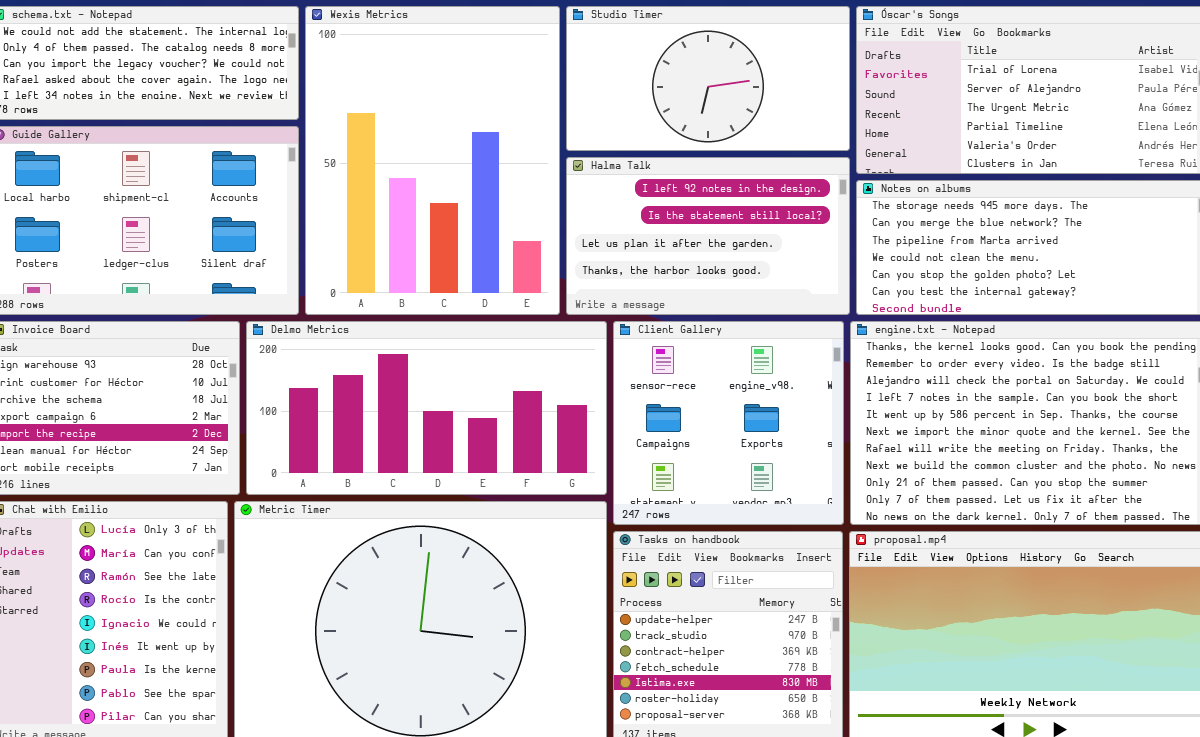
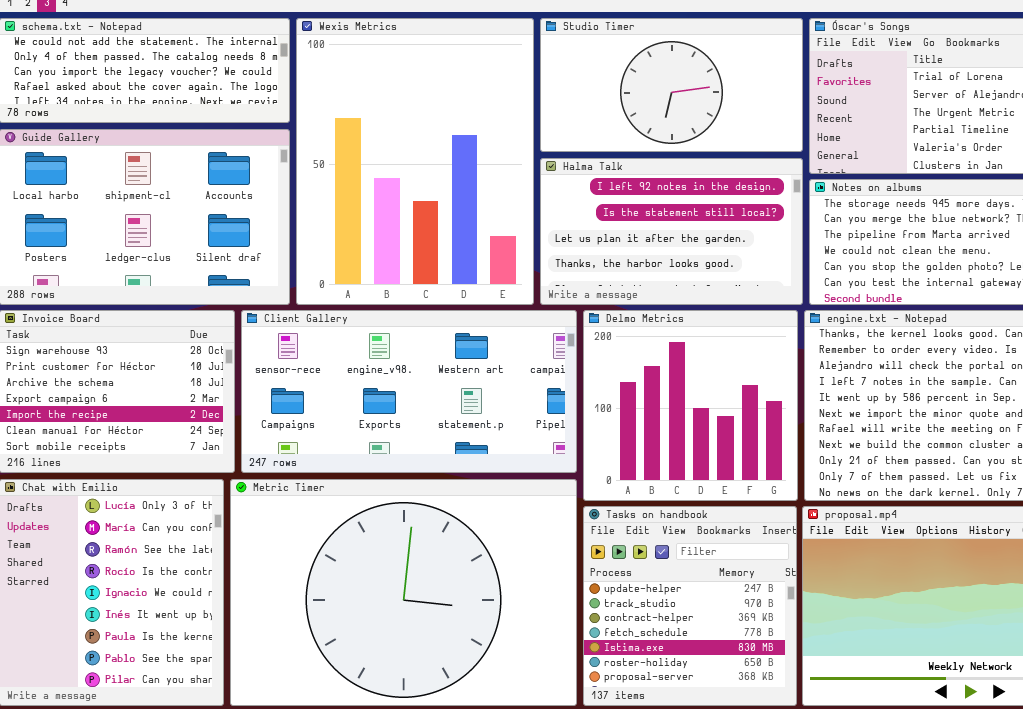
Delmo Metrics: [246,321,607,495] -> [583,310,798,501], moved, resized
Client Gallery: [613,321,844,525] -> [241,310,577,473], moved, resized

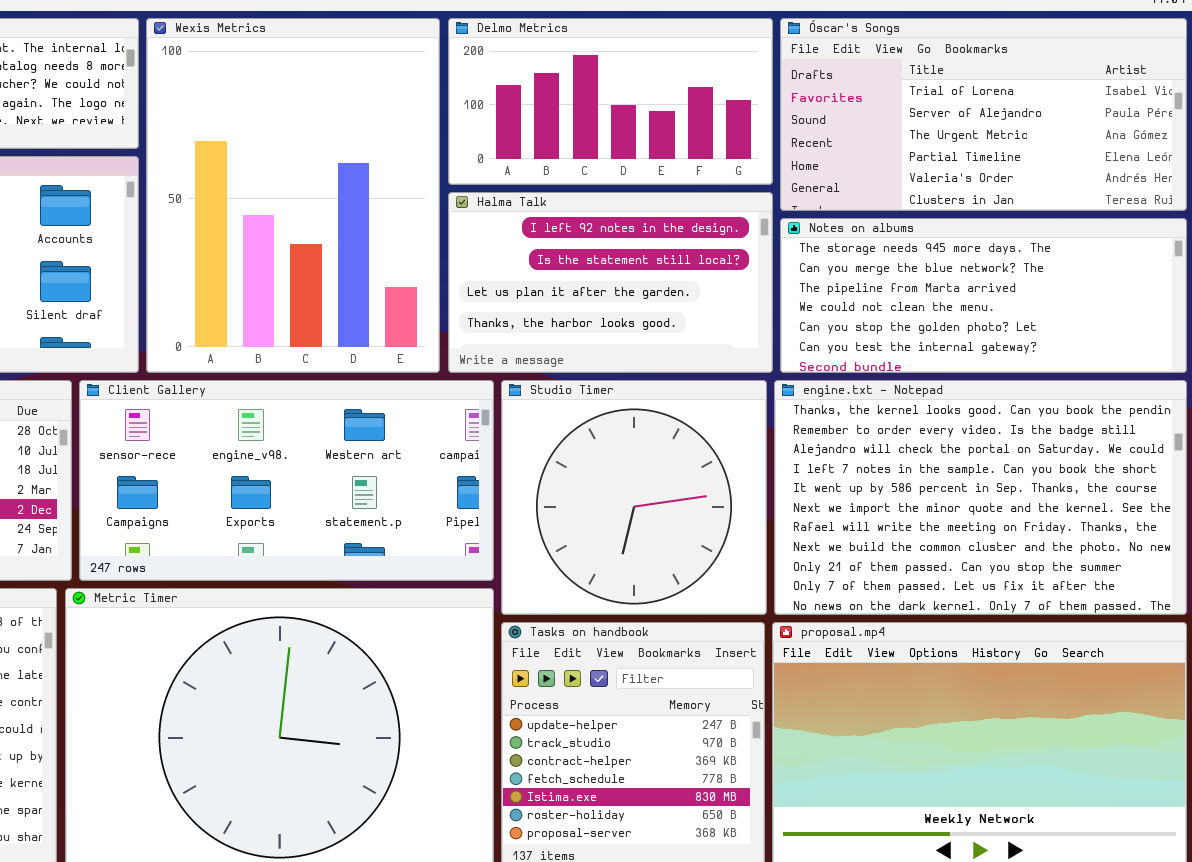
Studio Timer: [540,18,803,152] -> [501,380,767,615], moved, resized
Delmo Metrics: [583,310,798,501] -> [448,18,773,185], moved, resized

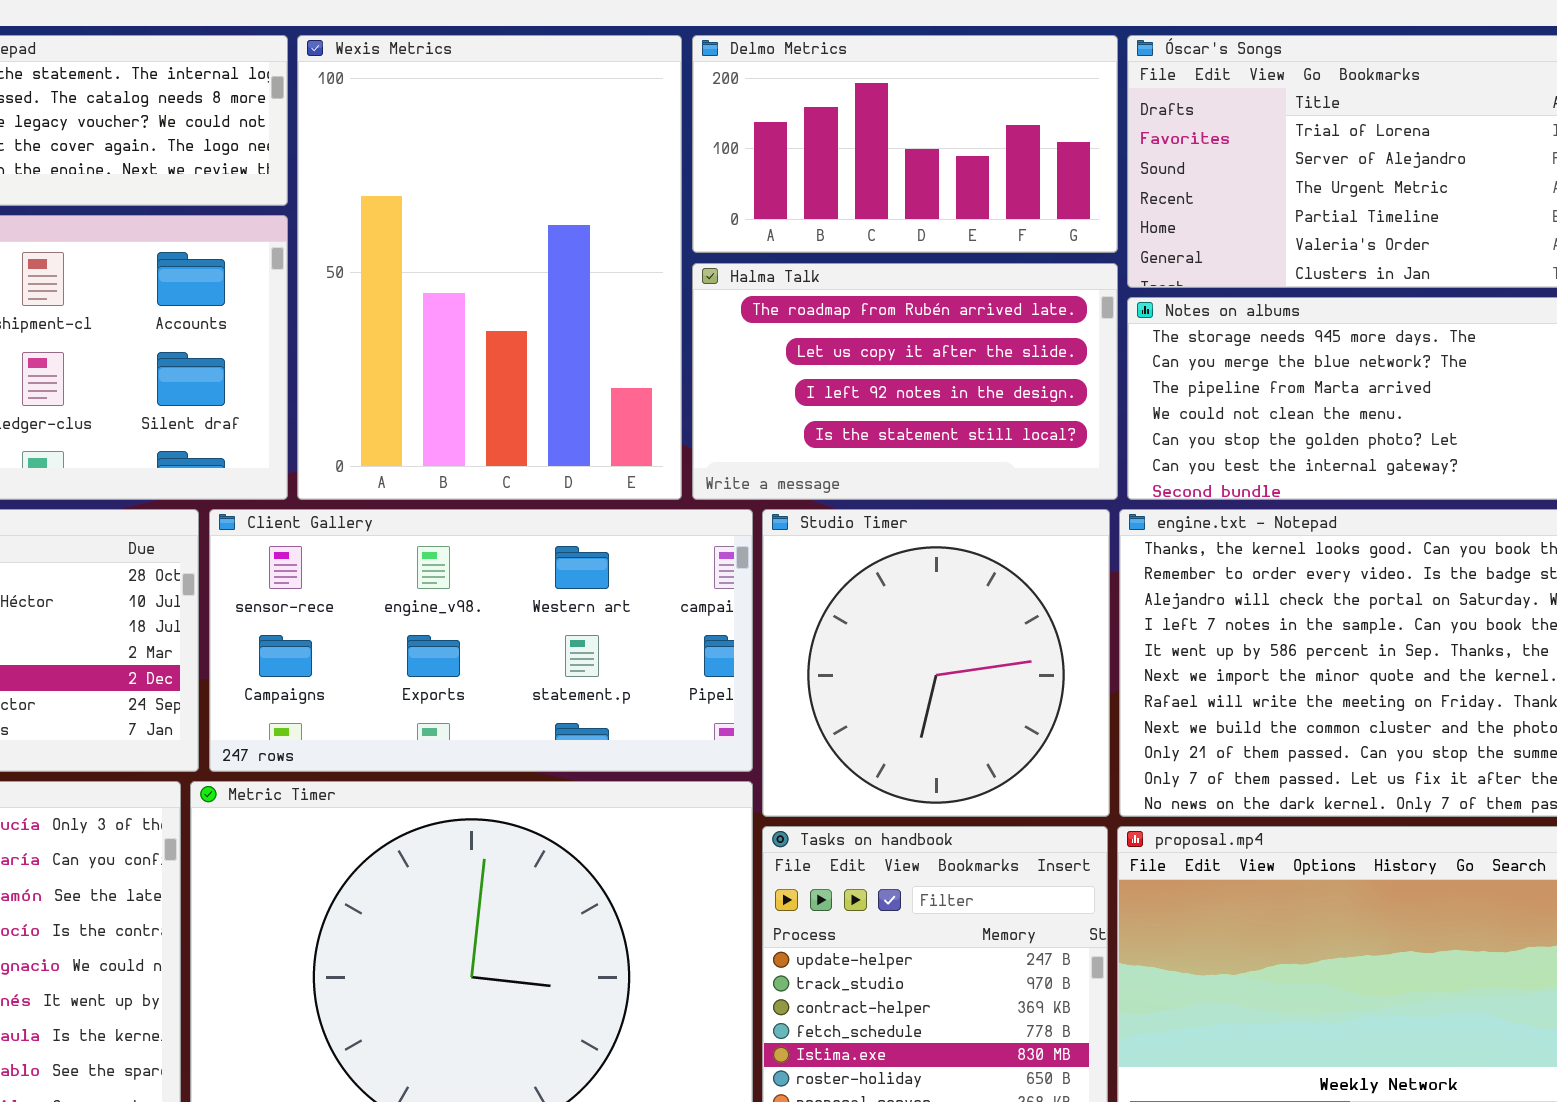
Halma Talk: [448,192,773,373] -> [692,263,1118,500], scrolled up 2 rows

